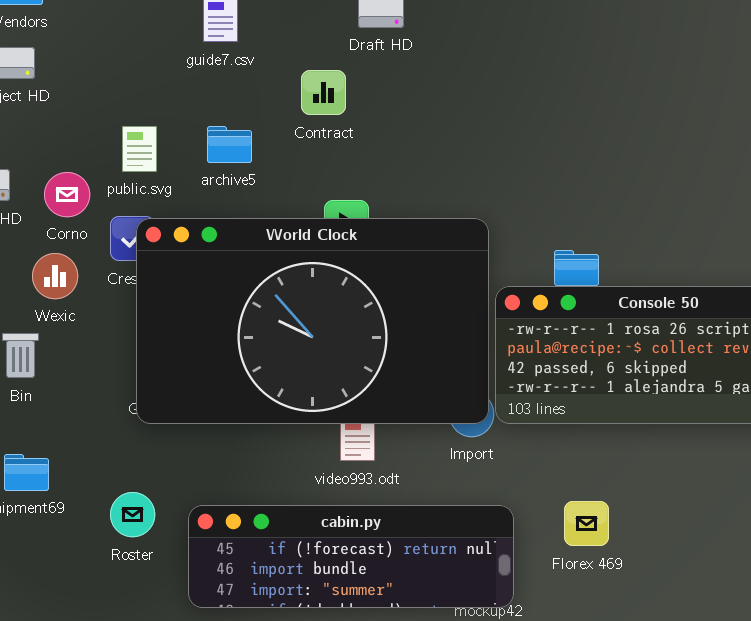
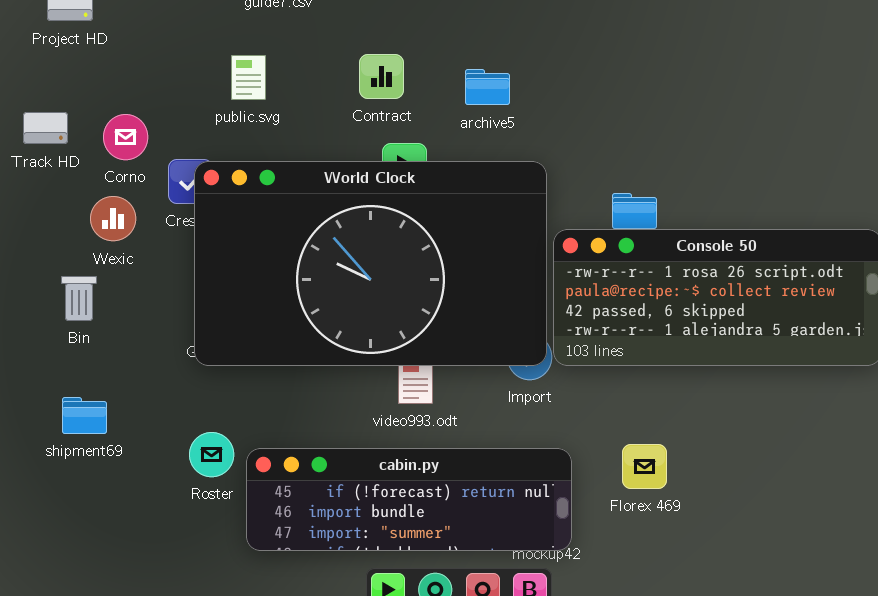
Contract: [301,70,346,115] -> [359,54,404,99], moved
public.svg: [122,126,157,172] -> [231,55,266,100], moved
archive5: [207,126,252,163] -> [465,69,510,105], moved
Roster: [110,492,155,537] -> [189,432,234,477], moved

